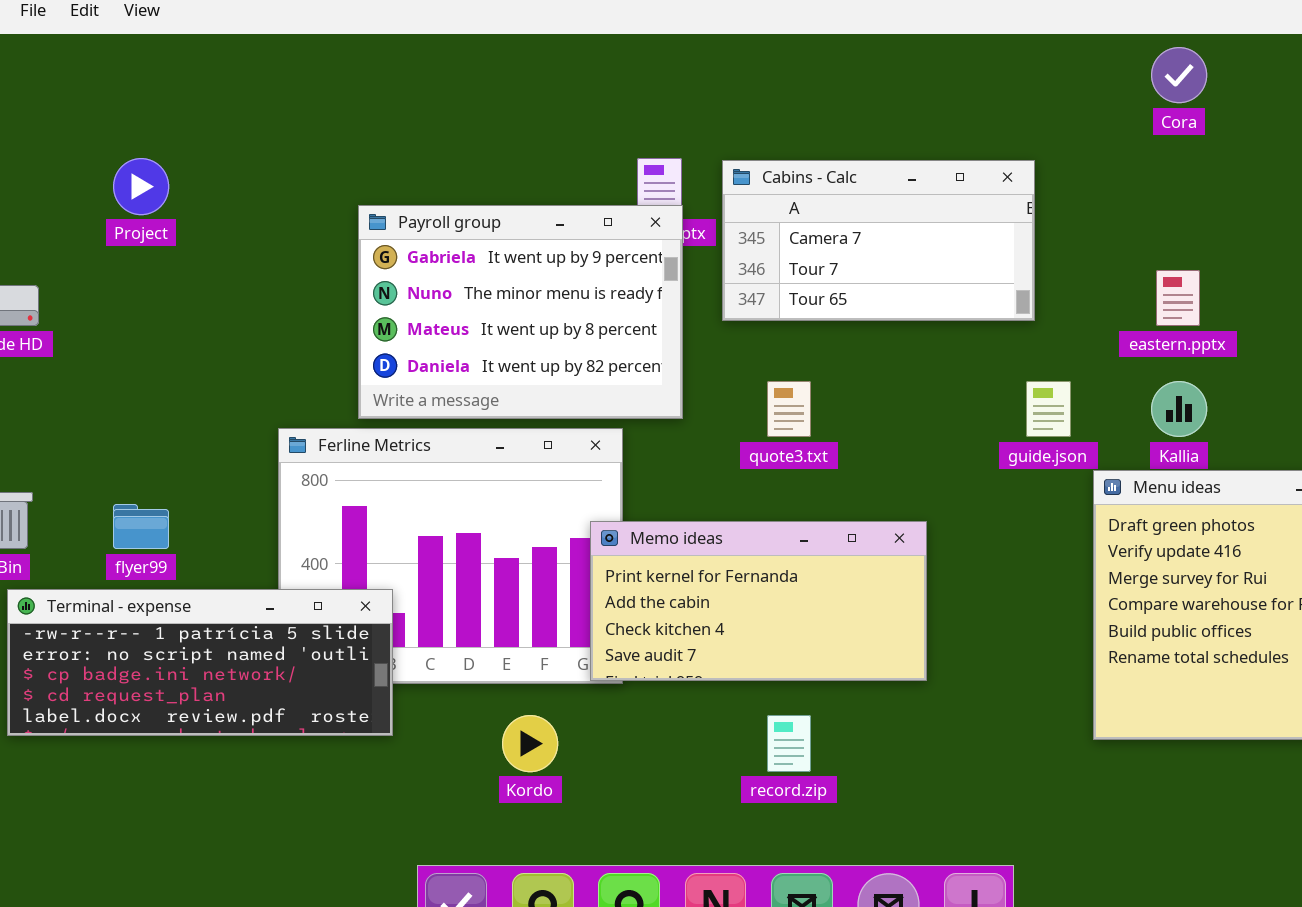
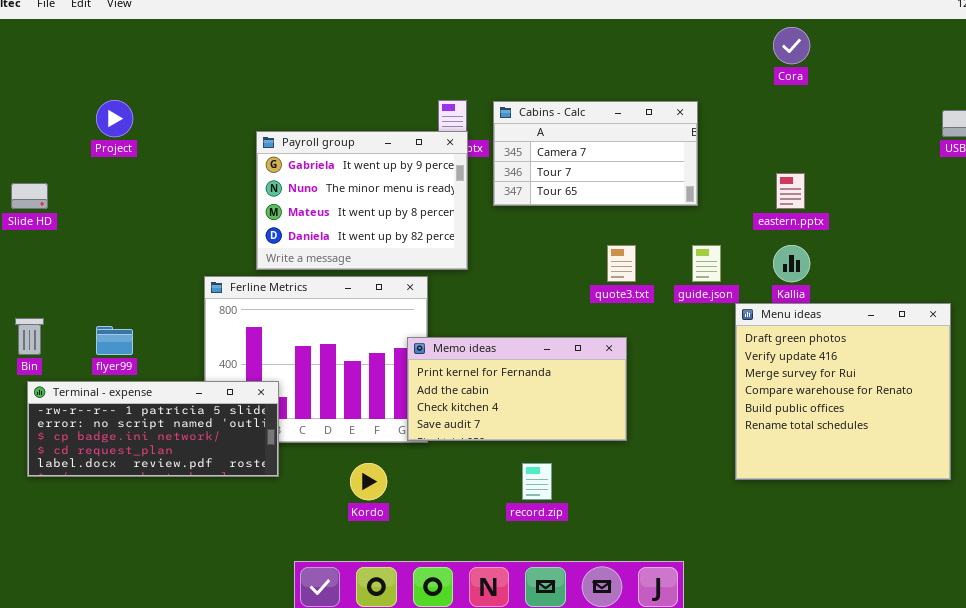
quote3.txt: [767,381,811,437] -> [607,245,636,282], moved

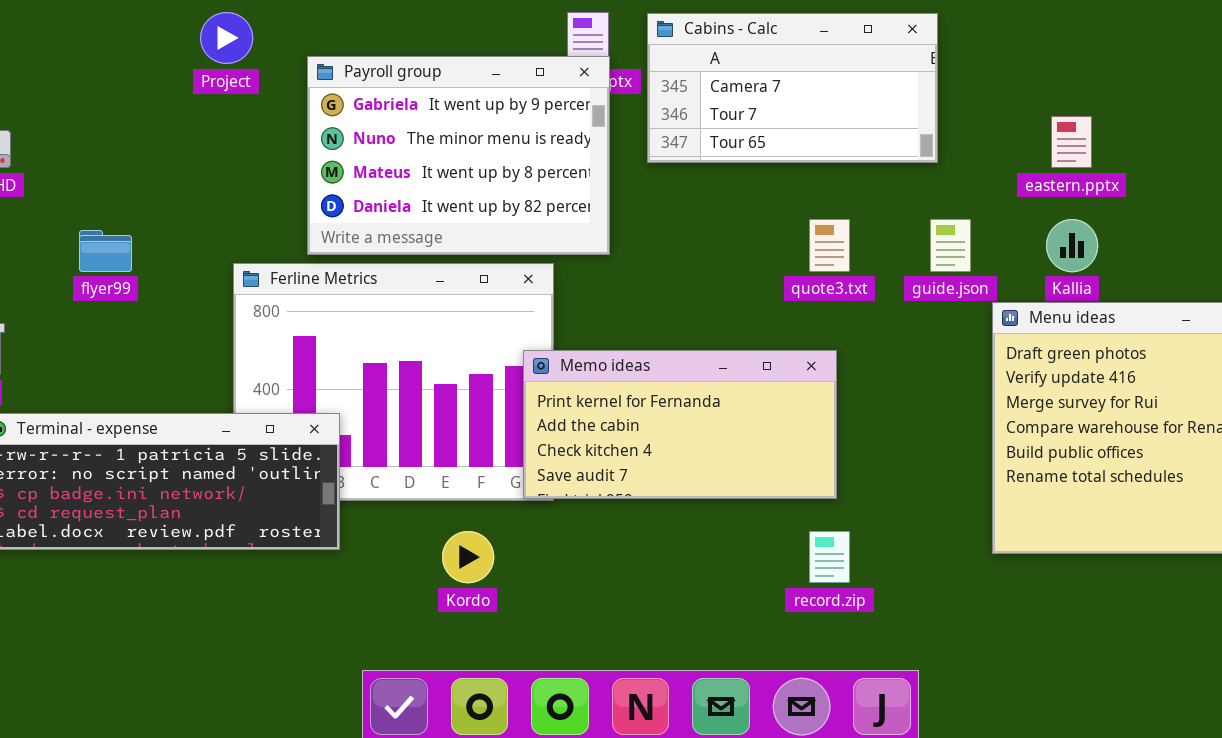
Project: [96,100,133,137] -> [200,12,253,64], moved
flyer99: [96,326,133,355] -> [79,230,132,272], moved
record.zip: [522,463,552,500] -> [809,531,850,583], moved

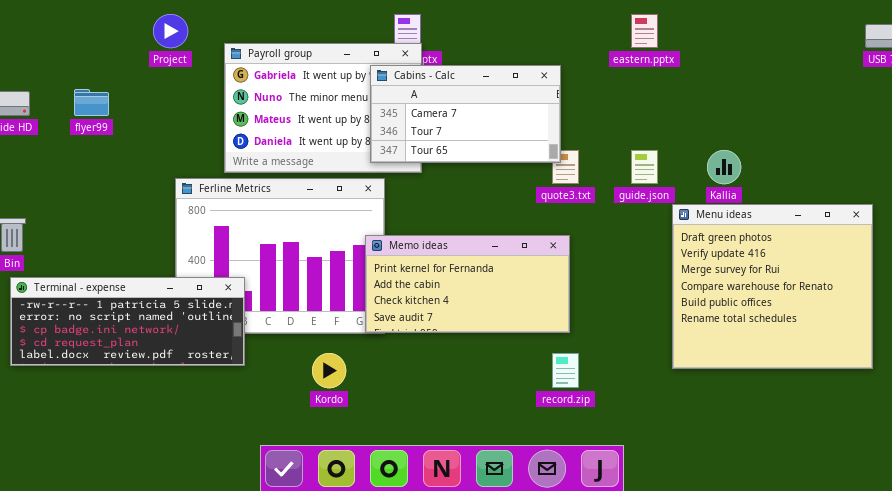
Cabins - Calc: [647,13,938,163] -> [370,65,561,163], moved
eastern.pptx: [1051,116,1092,168] -> [631,14,658,48], moved
flyer99: [79,230,132,272] -> [74,89,109,116], moved

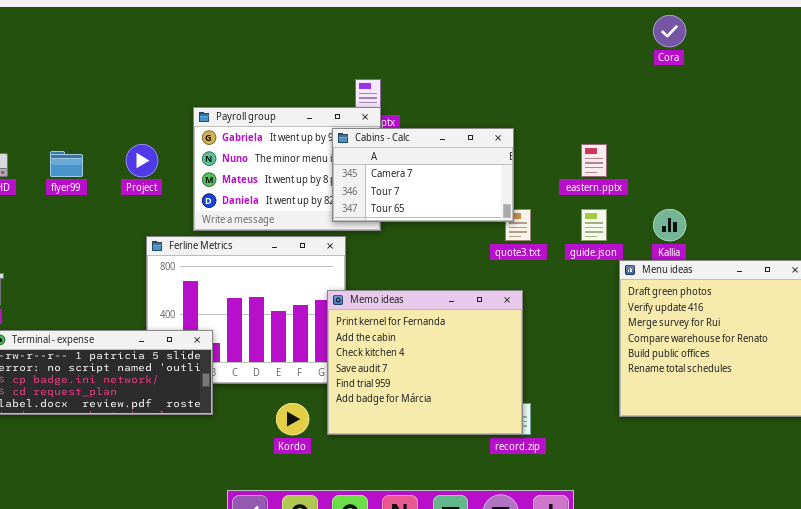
Project: [153,14,188,48] -> [126,144,158,177], moved
eastern.pptx: [631,14,658,48] -> [581,144,607,177], moved
Memo ideas: [365,235,570,333] -> [327,290,523,435], resized

